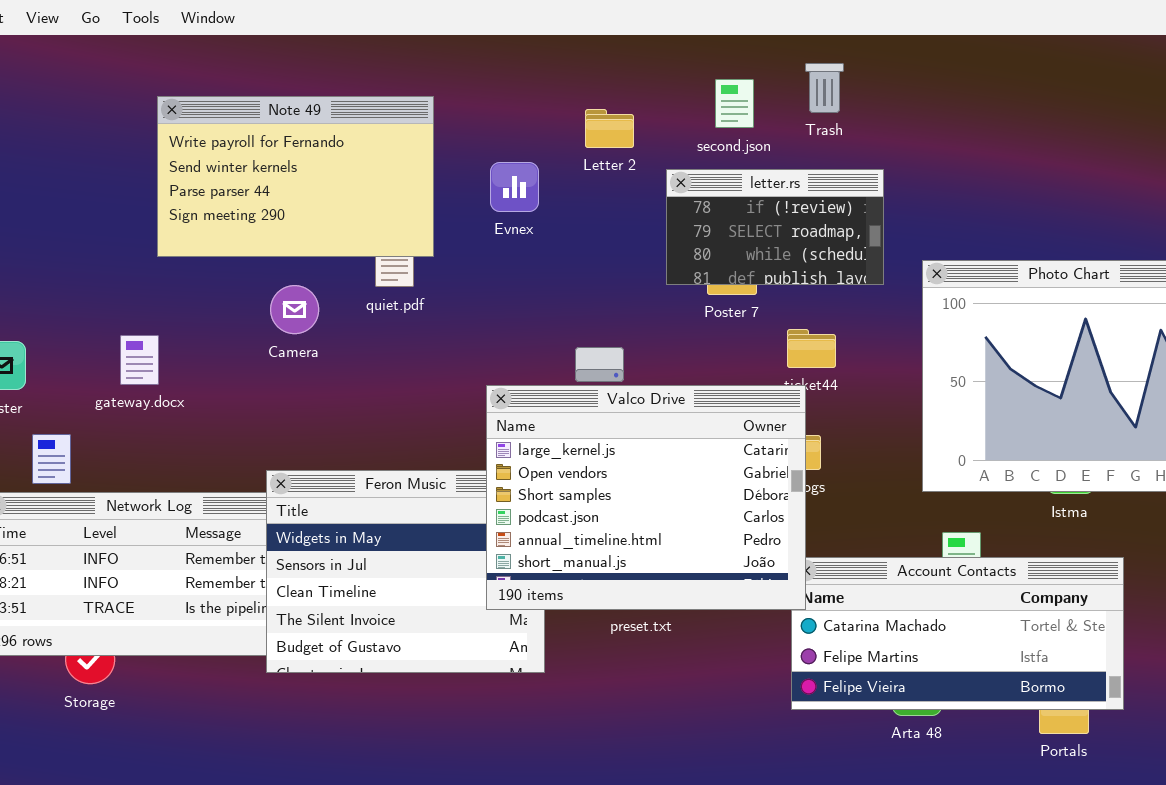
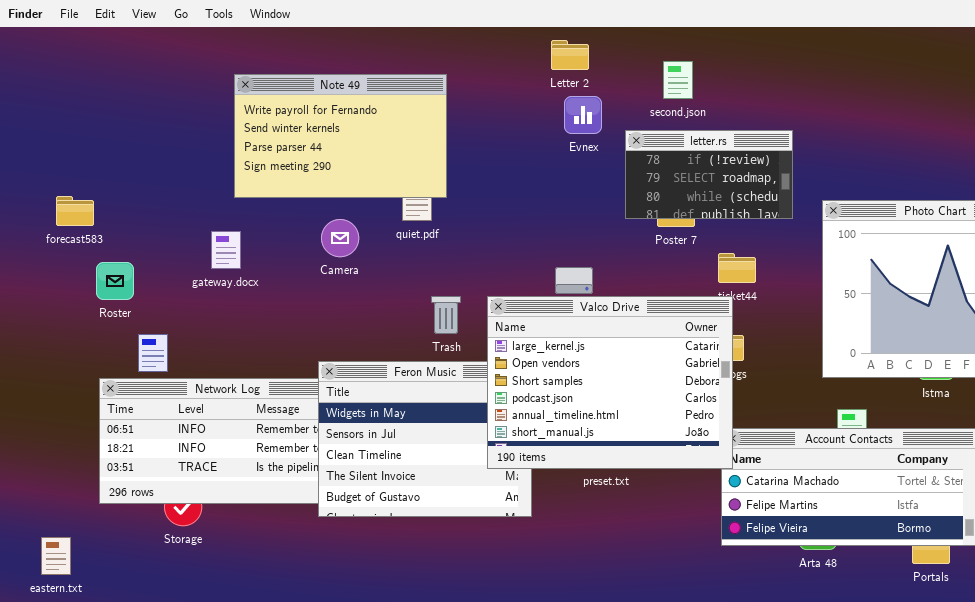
Trash: [805,63,844,113] -> [431,296,461,334], moved
Letter 2: [585,109,634,148] -> [551,40,589,70], moved
Evnex: [490,162,539,212] -> [564,96,602,134], moved
gateway.docx: [120,335,159,385] -> [211,231,241,269], moved

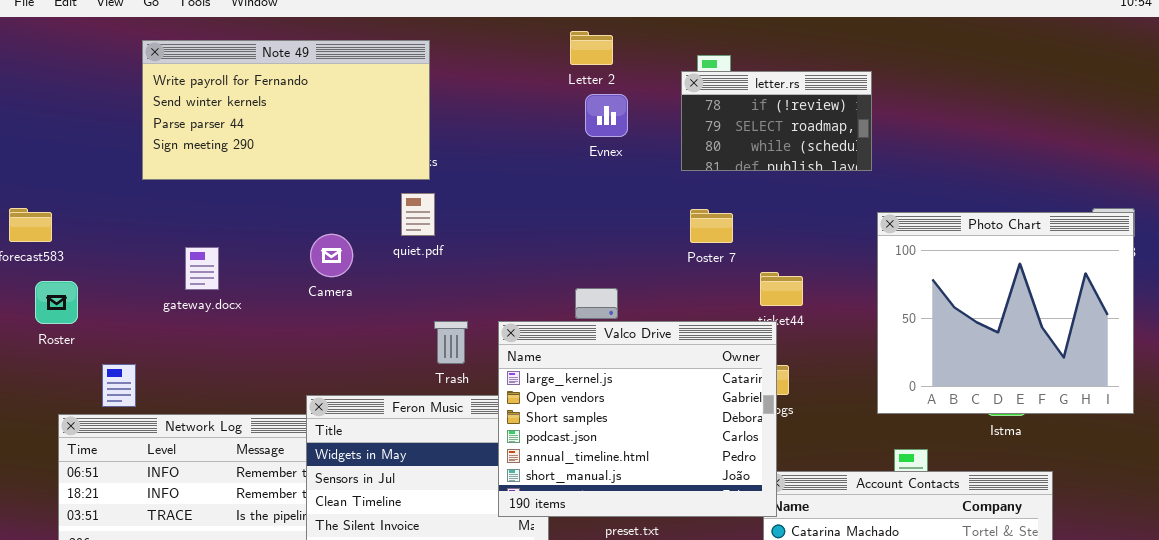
Note 49: [234,74,447,198] -> [142,40,430,180], moved, resized
letter.rs: [625,130,793,219] -> [681,71,872,171], moved
Roster: [96,262,134,300] -> [35,281,78,324], moved

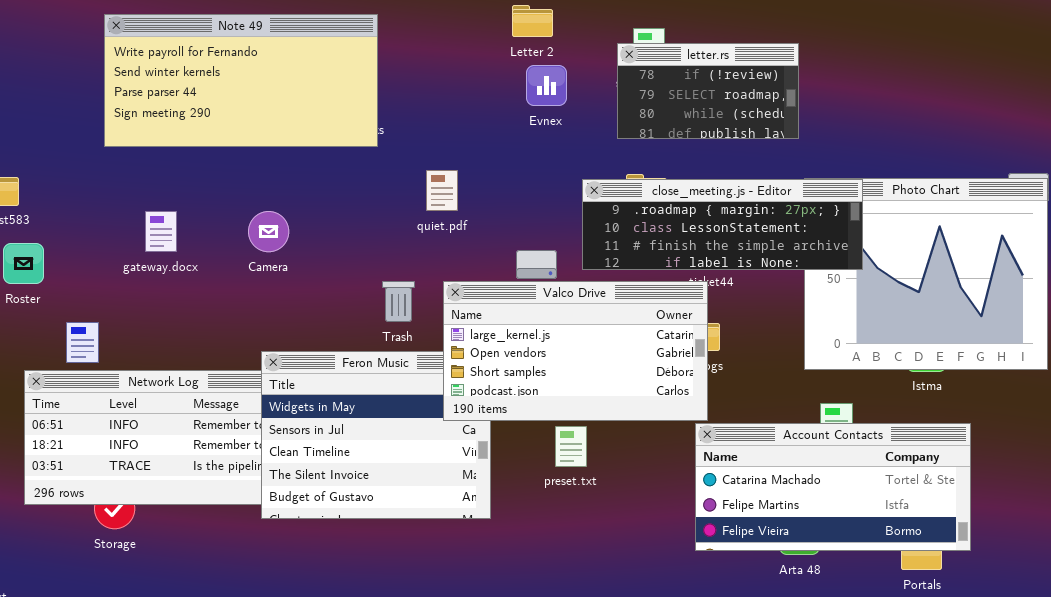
quiet.pdf: [401,193,435,236] -> [426,170,458,211], moved
close_meeting.js - Editor: none -> [582,179,863,270], opened
Camera: [310,234,353,277] -> [248,211,289,252], moved
Valco Drive: [498,321,777,517] -> [443,281,708,421], resized

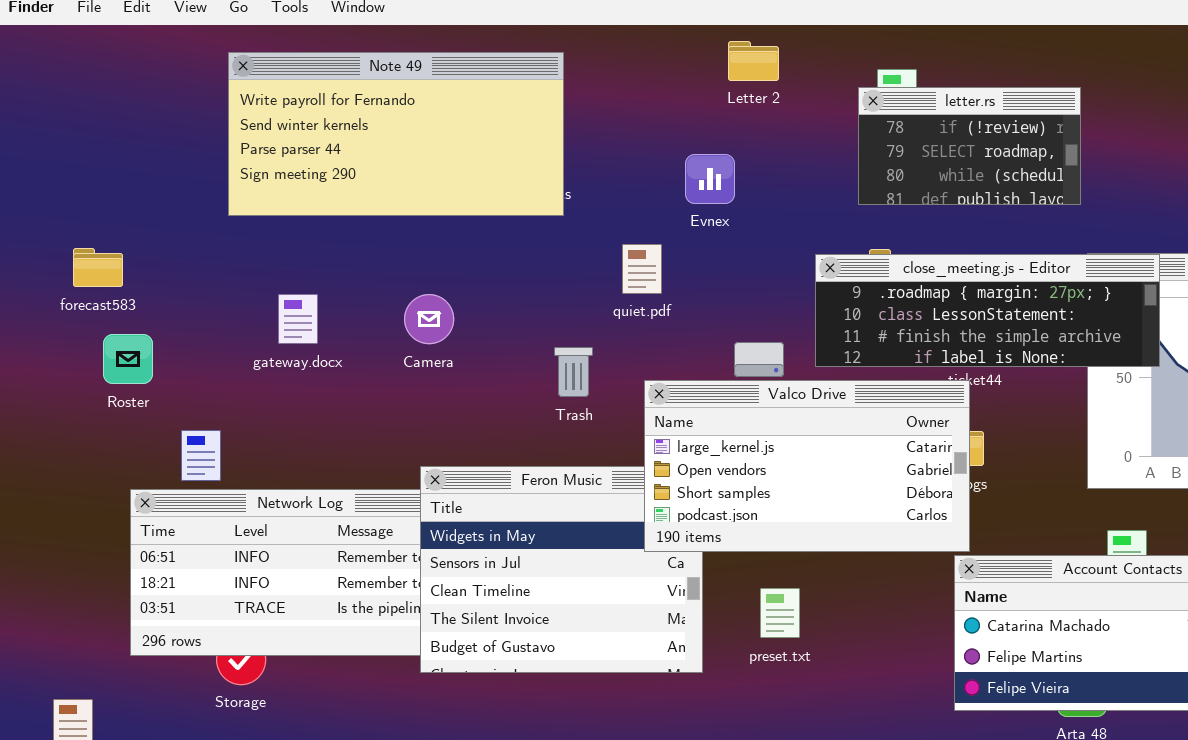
Evnex: [526,65,567,106] -> [685,154,735,204], moved
Trash: [382,281,415,322] -> [554,347,593,397], moved
preset.txt: [555,426,587,467] -> [760,588,800,638], moved

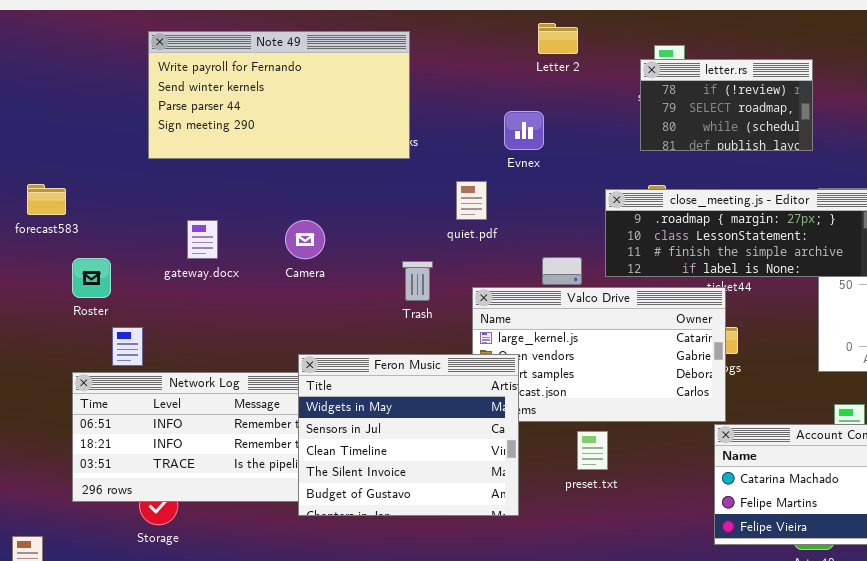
Roster: [103,334,153,384] -> [72,258,111,298], moved
Feron Music: [420,466,703,673] -> [298,354,519,516], raised
preset.txt: [760,588,800,638] -> [577,431,608,470], moved

